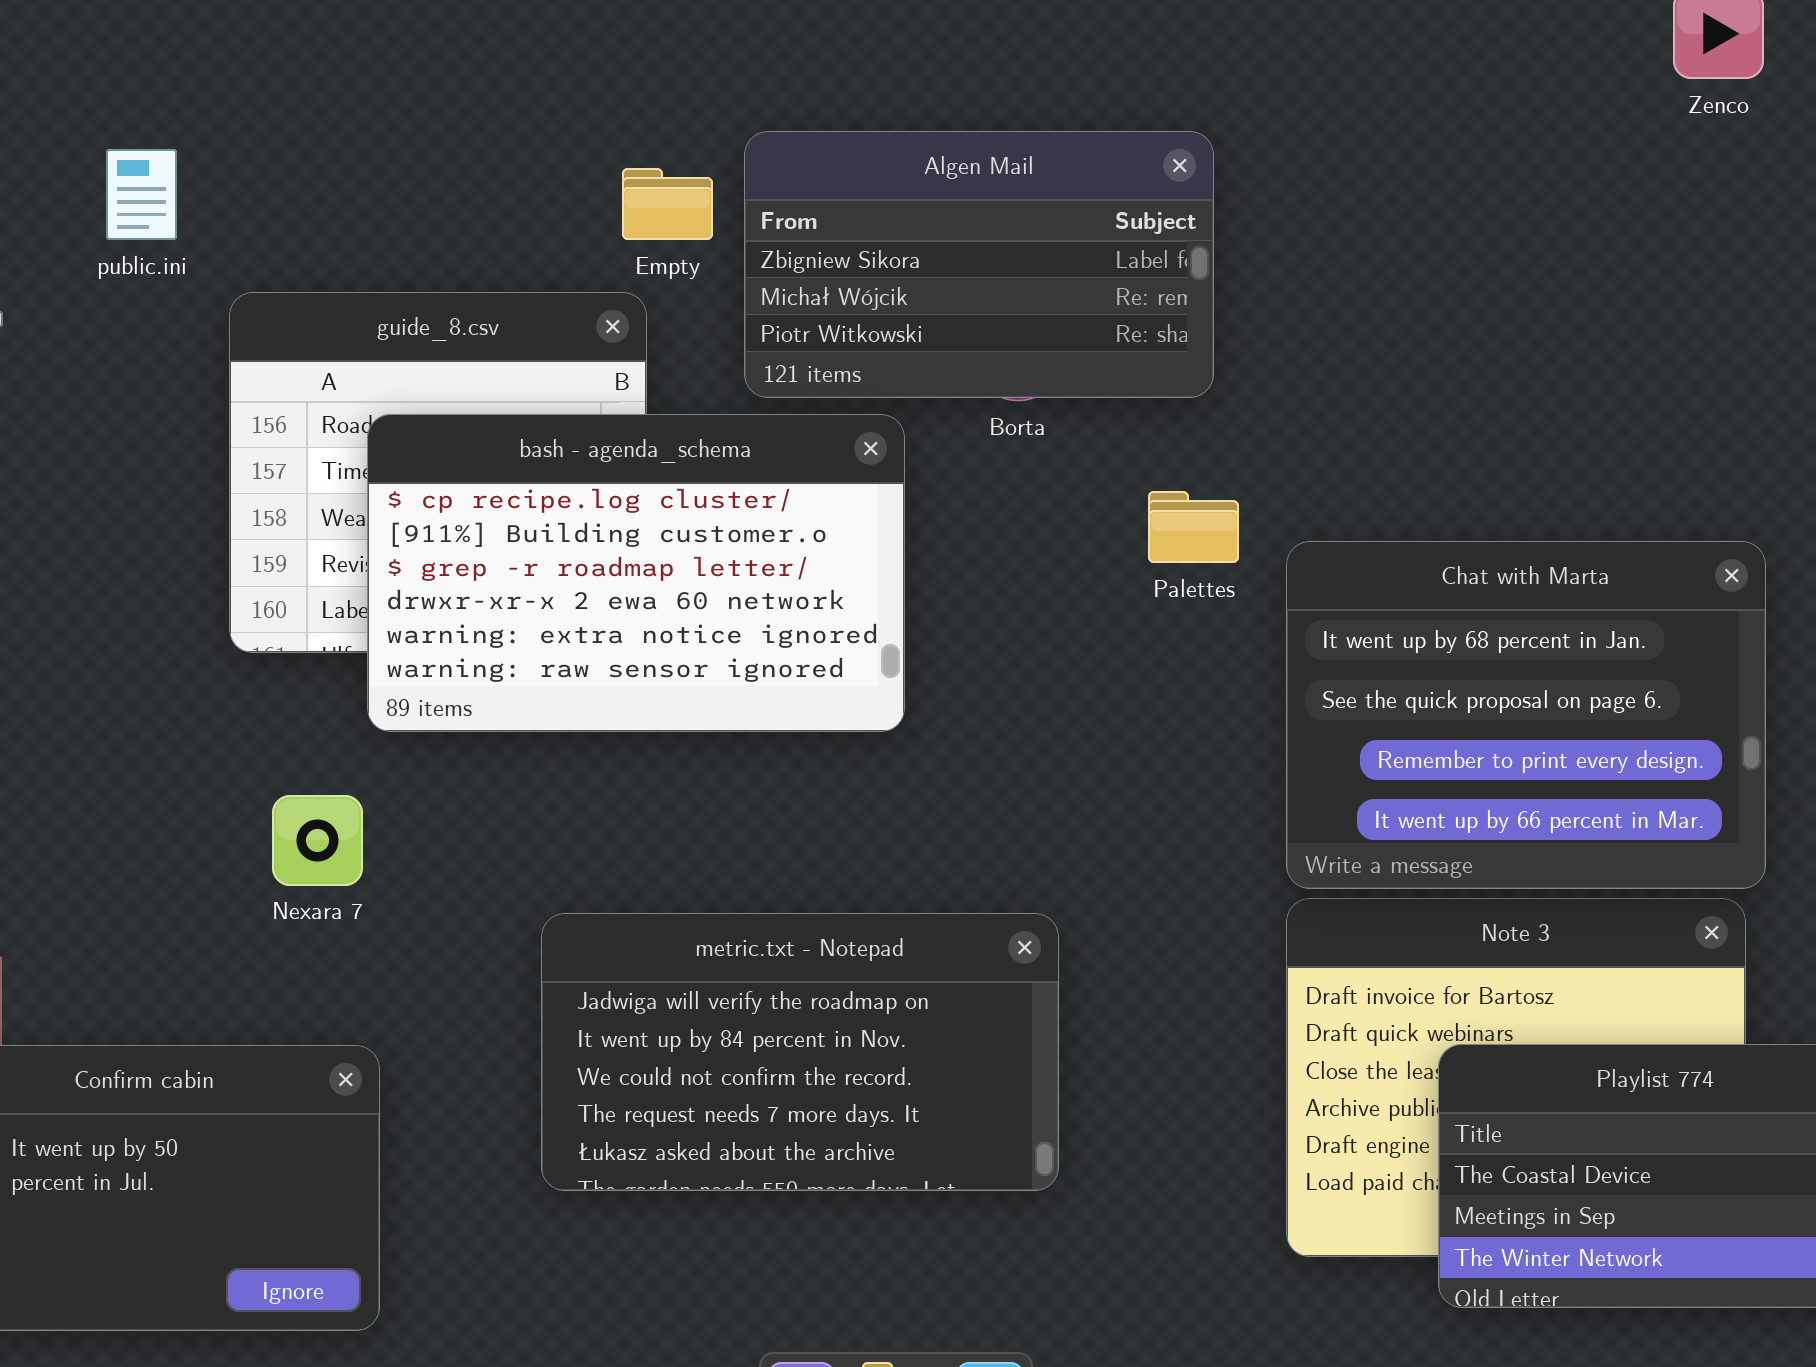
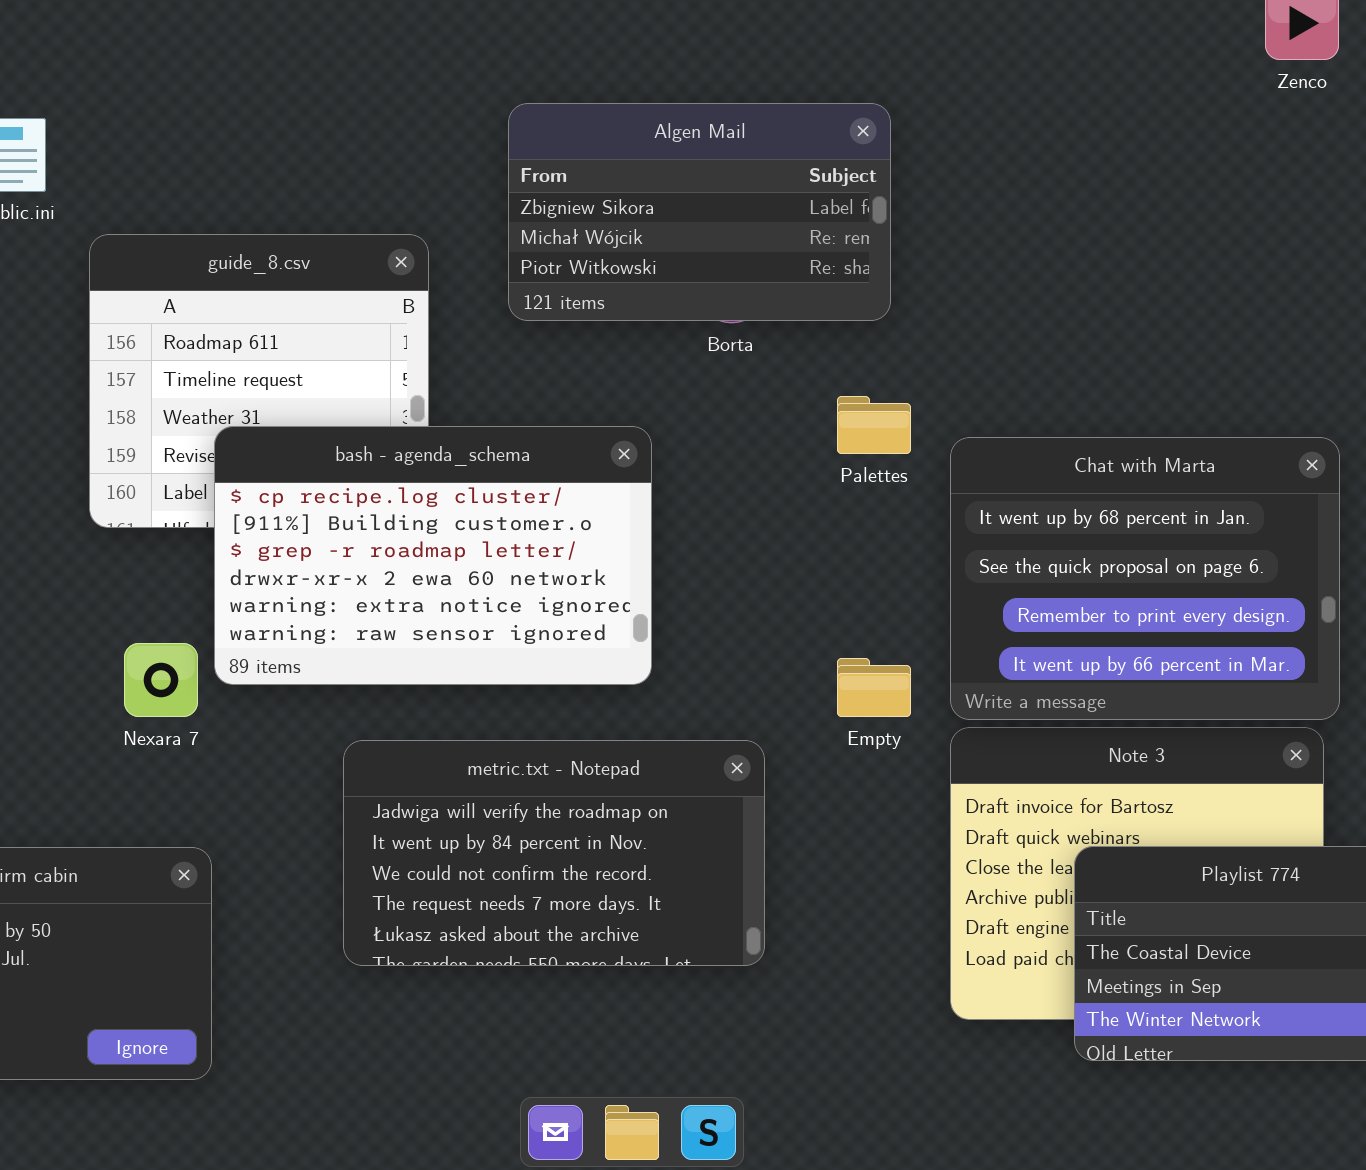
Empty: [622,168,713,240] -> [837,658,911,717], moved
bash - agenda_schema: [367,414,905,732] -> [214,426,652,685], moved

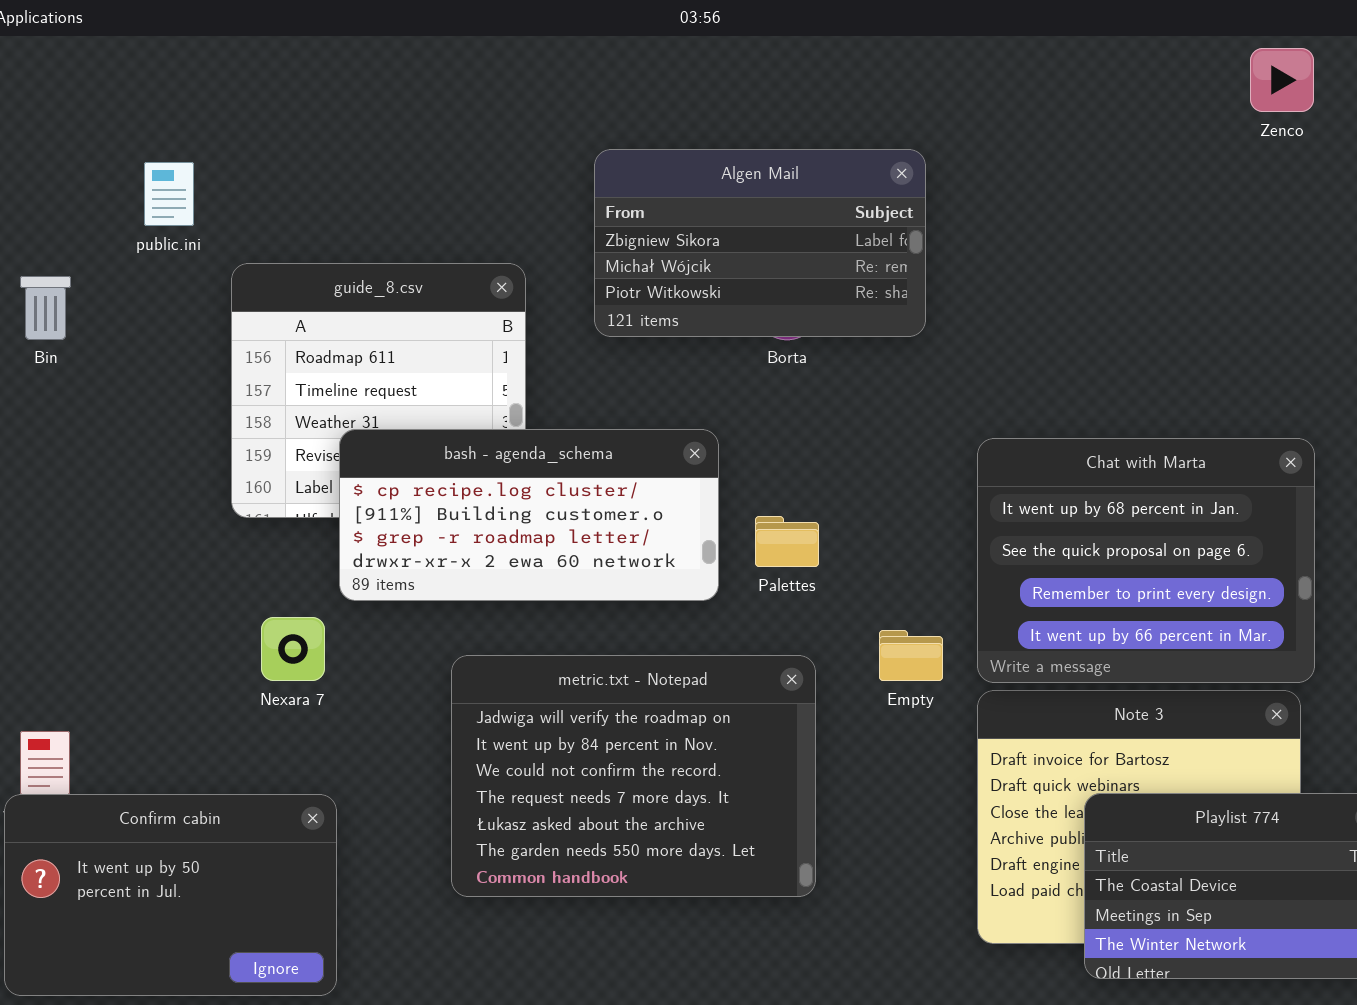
Palettes: [837,396,911,454] -> [755,516,819,567], moved
bash - agenda_schema: [214,426,652,685] -> [339,429,719,601], resized
metric.txt - Notepad: [343,740,765,966] -> [451,655,816,897], resized

